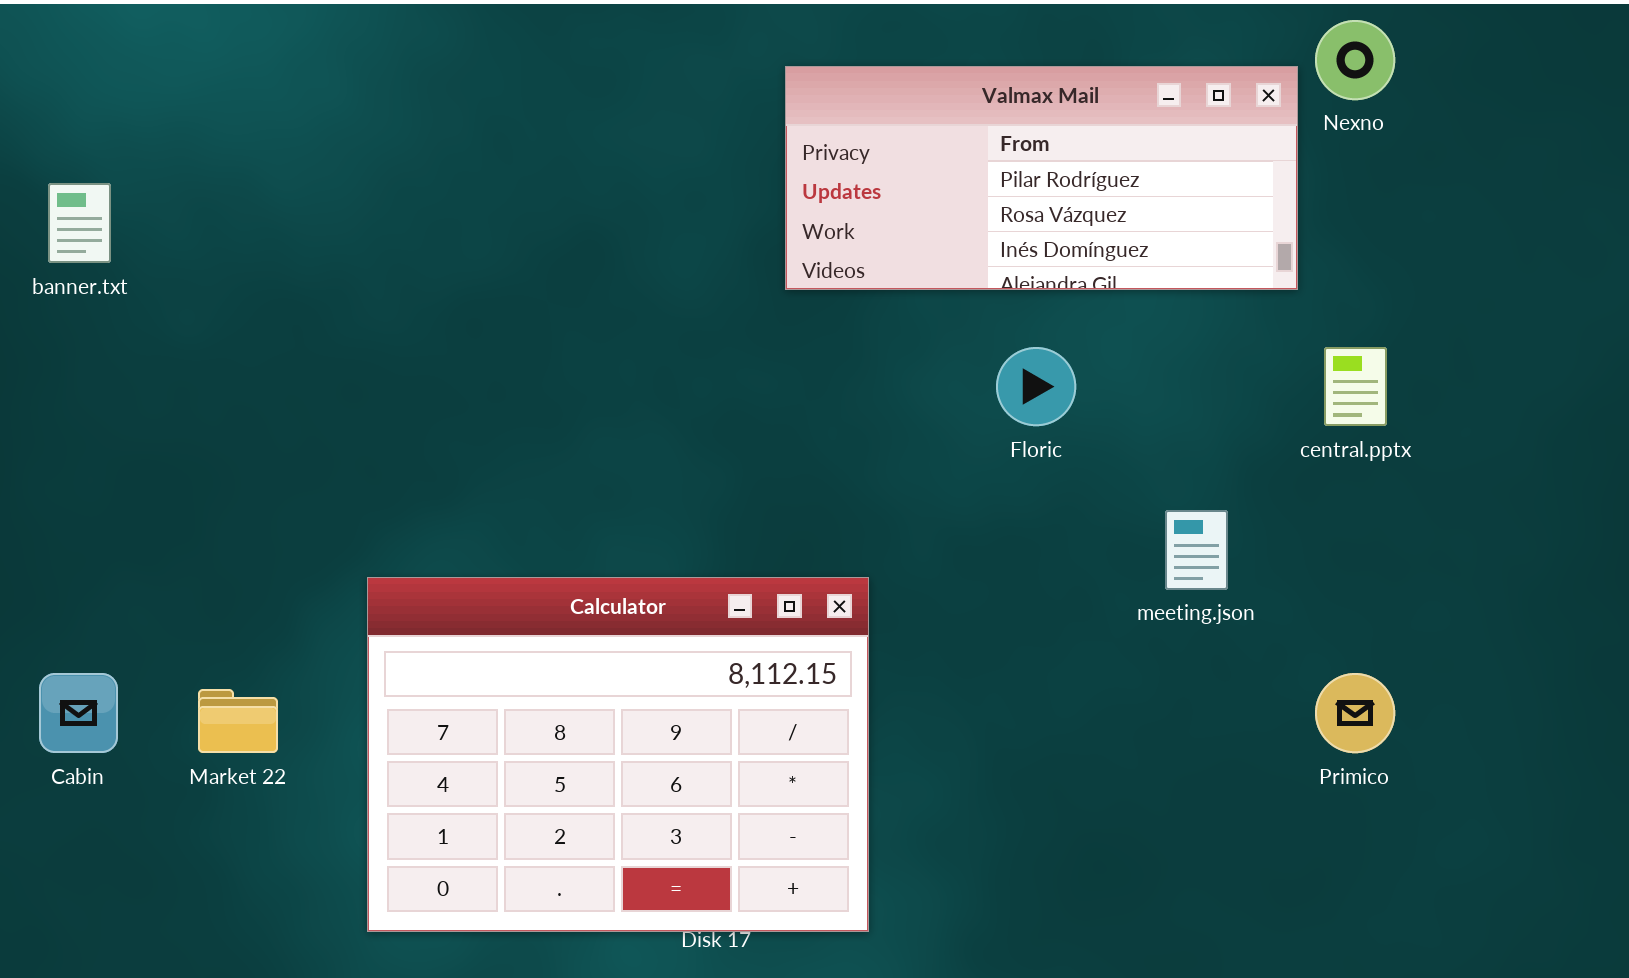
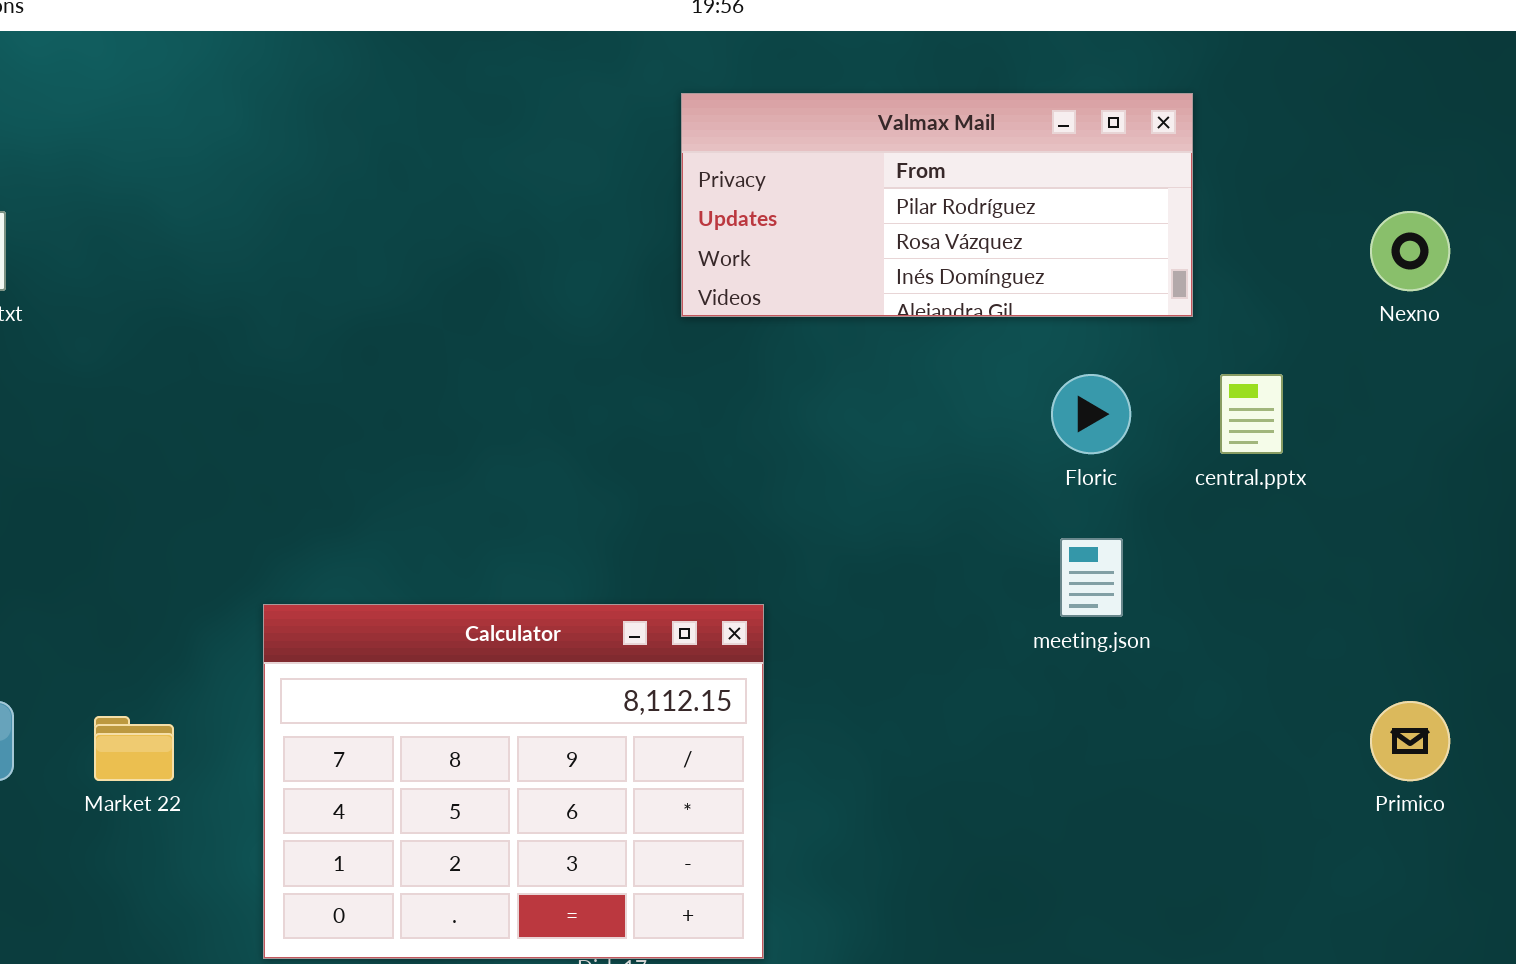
Nexno: [1315,20,1395,100] -> [1370,211,1450,291], moved
Floric: [996,347,1076,426] -> [1051,374,1131,454], moved
Primico: [1315,673,1395,753] -> [1370,701,1450,781], moved

